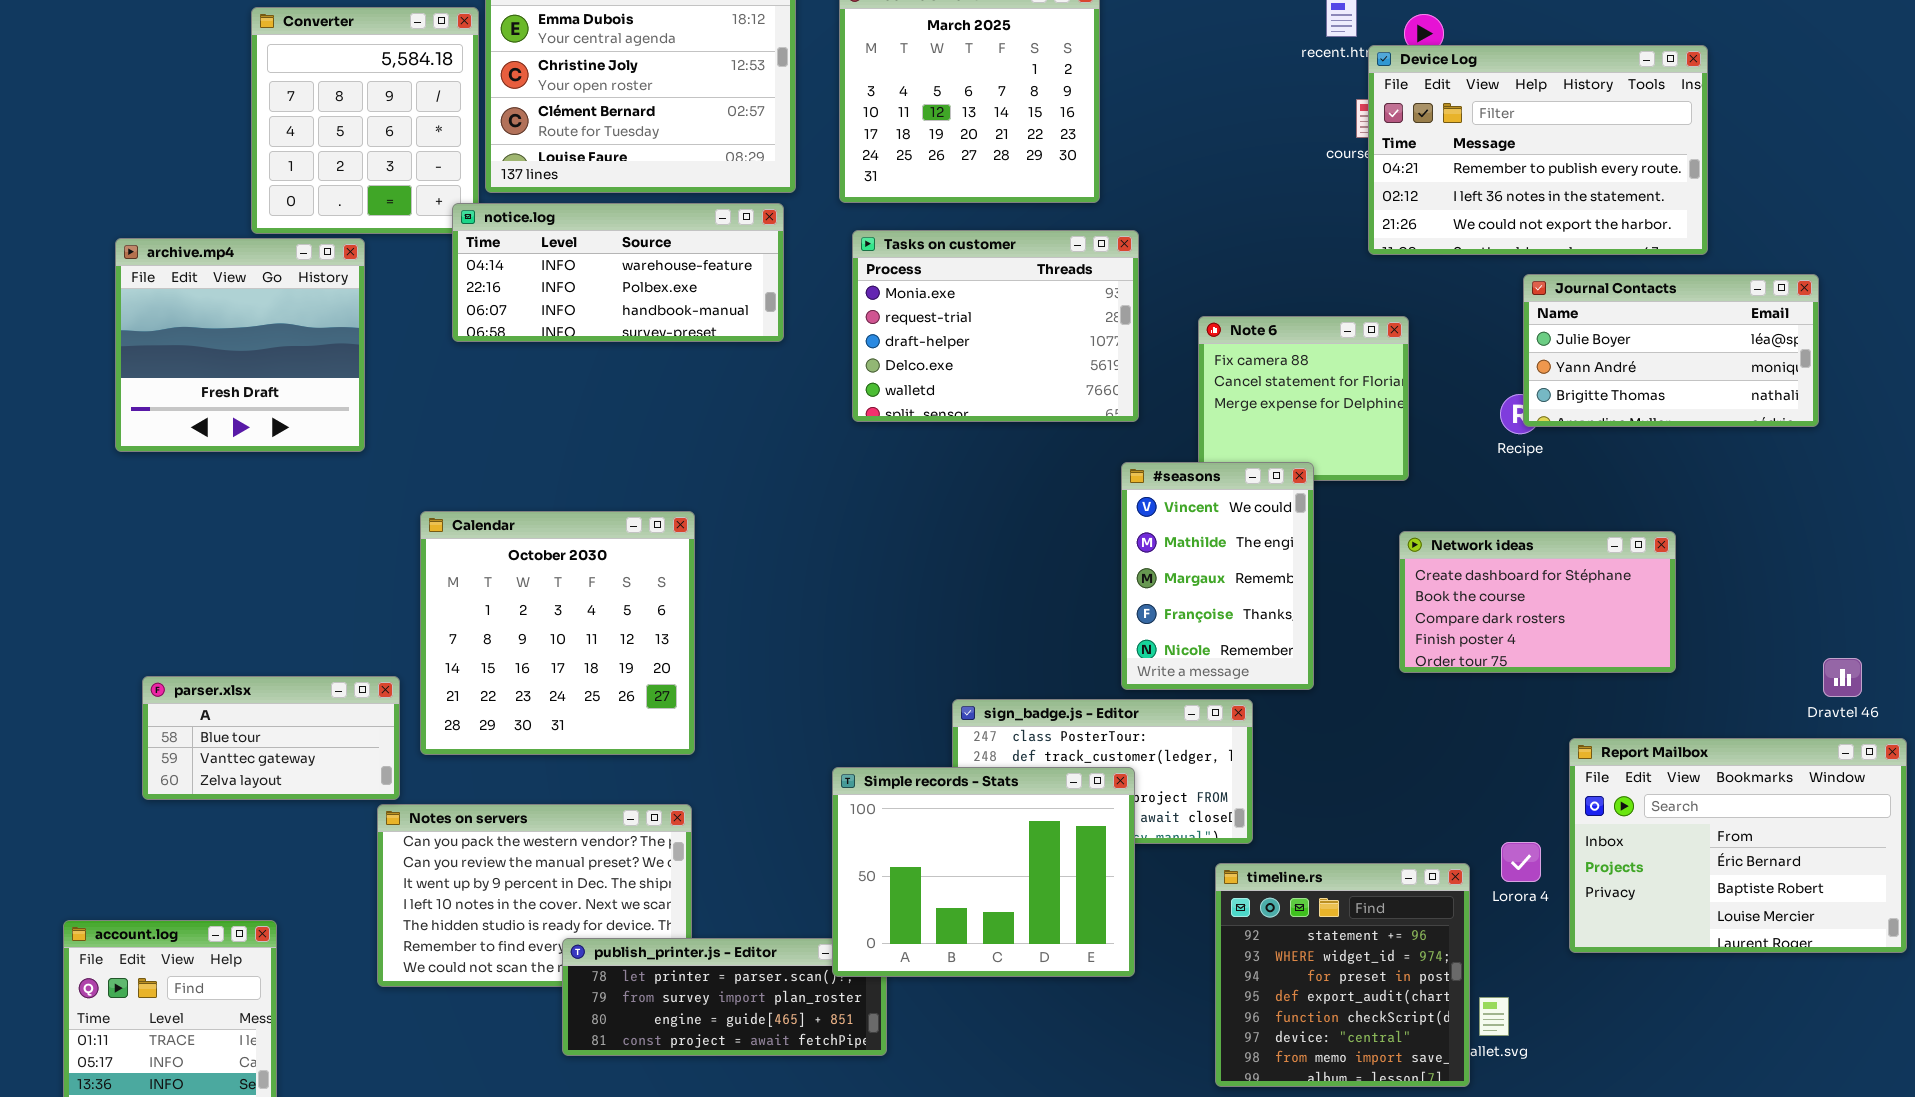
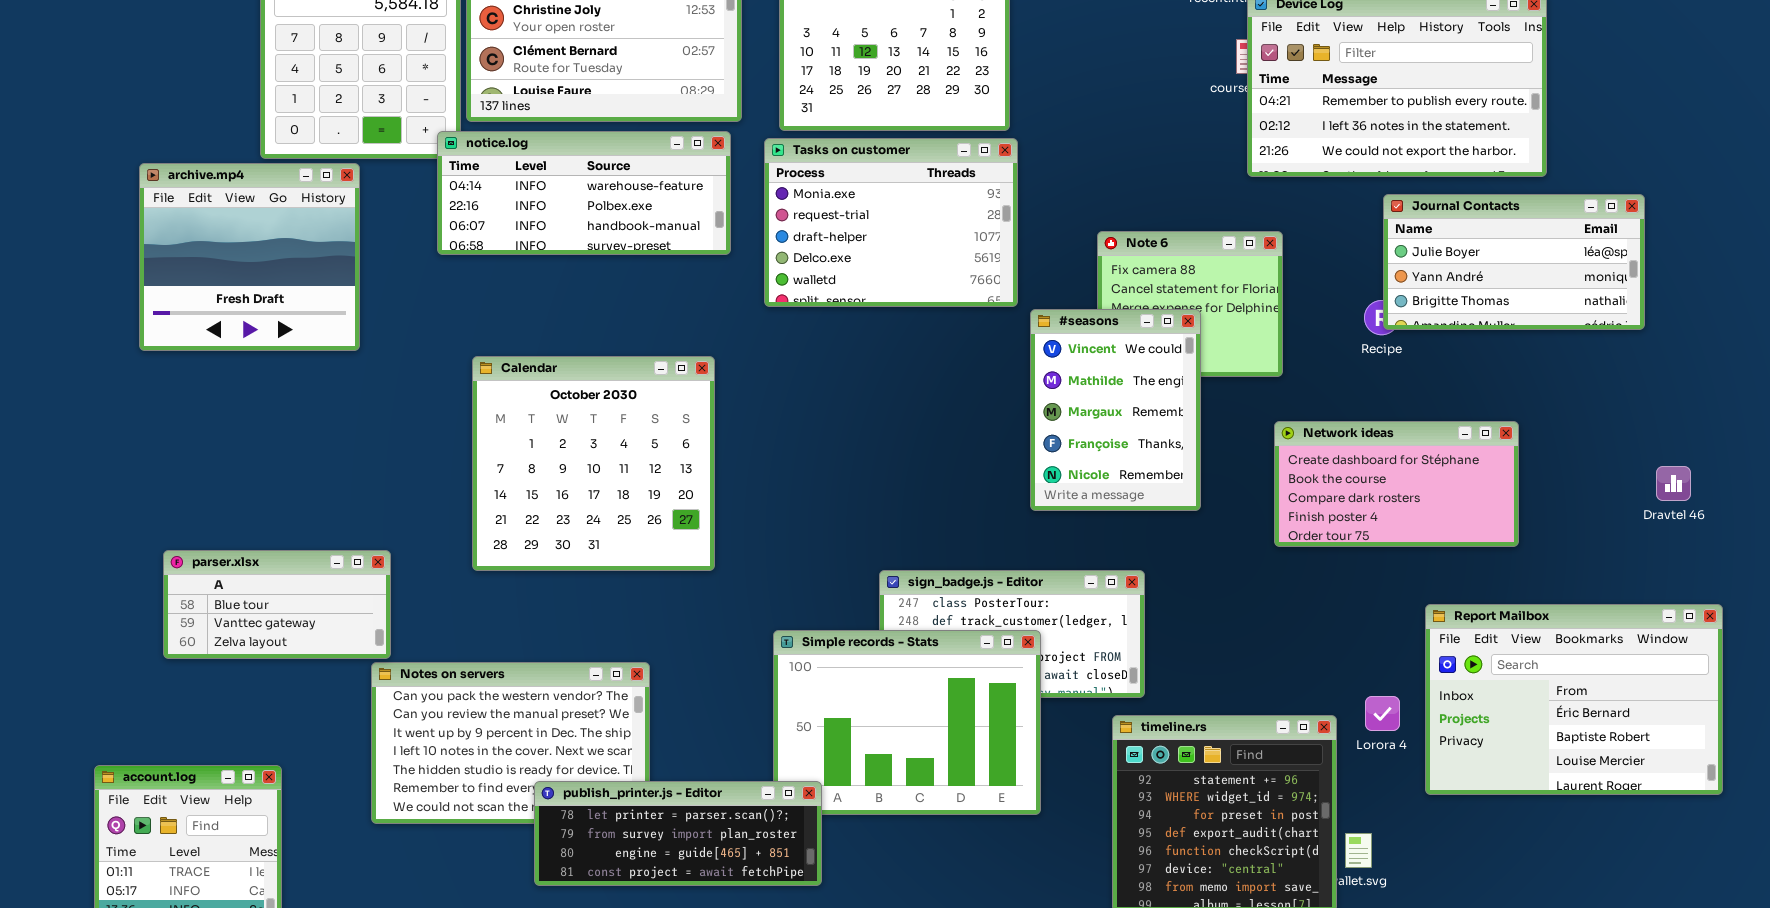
Tasks on customer: [852,230,1139,422] -> [764,138,1018,307], moved
#seasons: [1121,462,1314,690] -> [1030,309,1201,511], moved
Calendar: [420,511,695,755] -> [472,356,715,571], moved
Dravtel 46: [1823,658,1862,697] -> [1656,466,1691,501], moved
publish_printer.js - Editor: [562,938,887,1056] -> [534,781,822,886], raised

